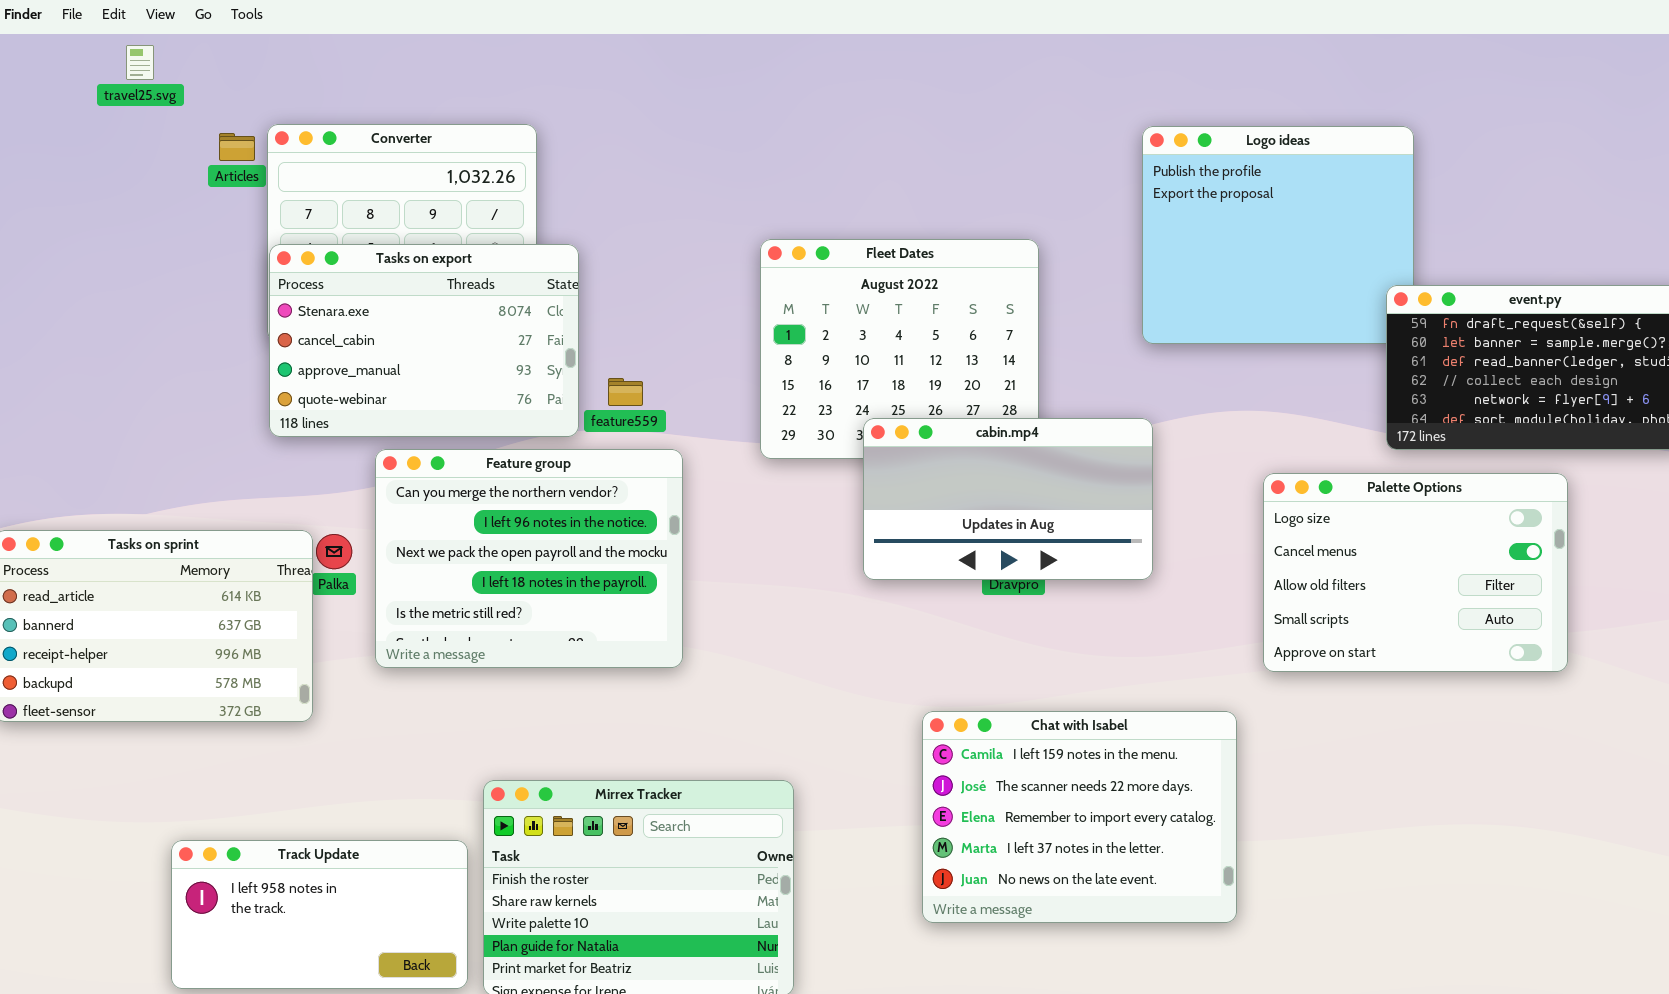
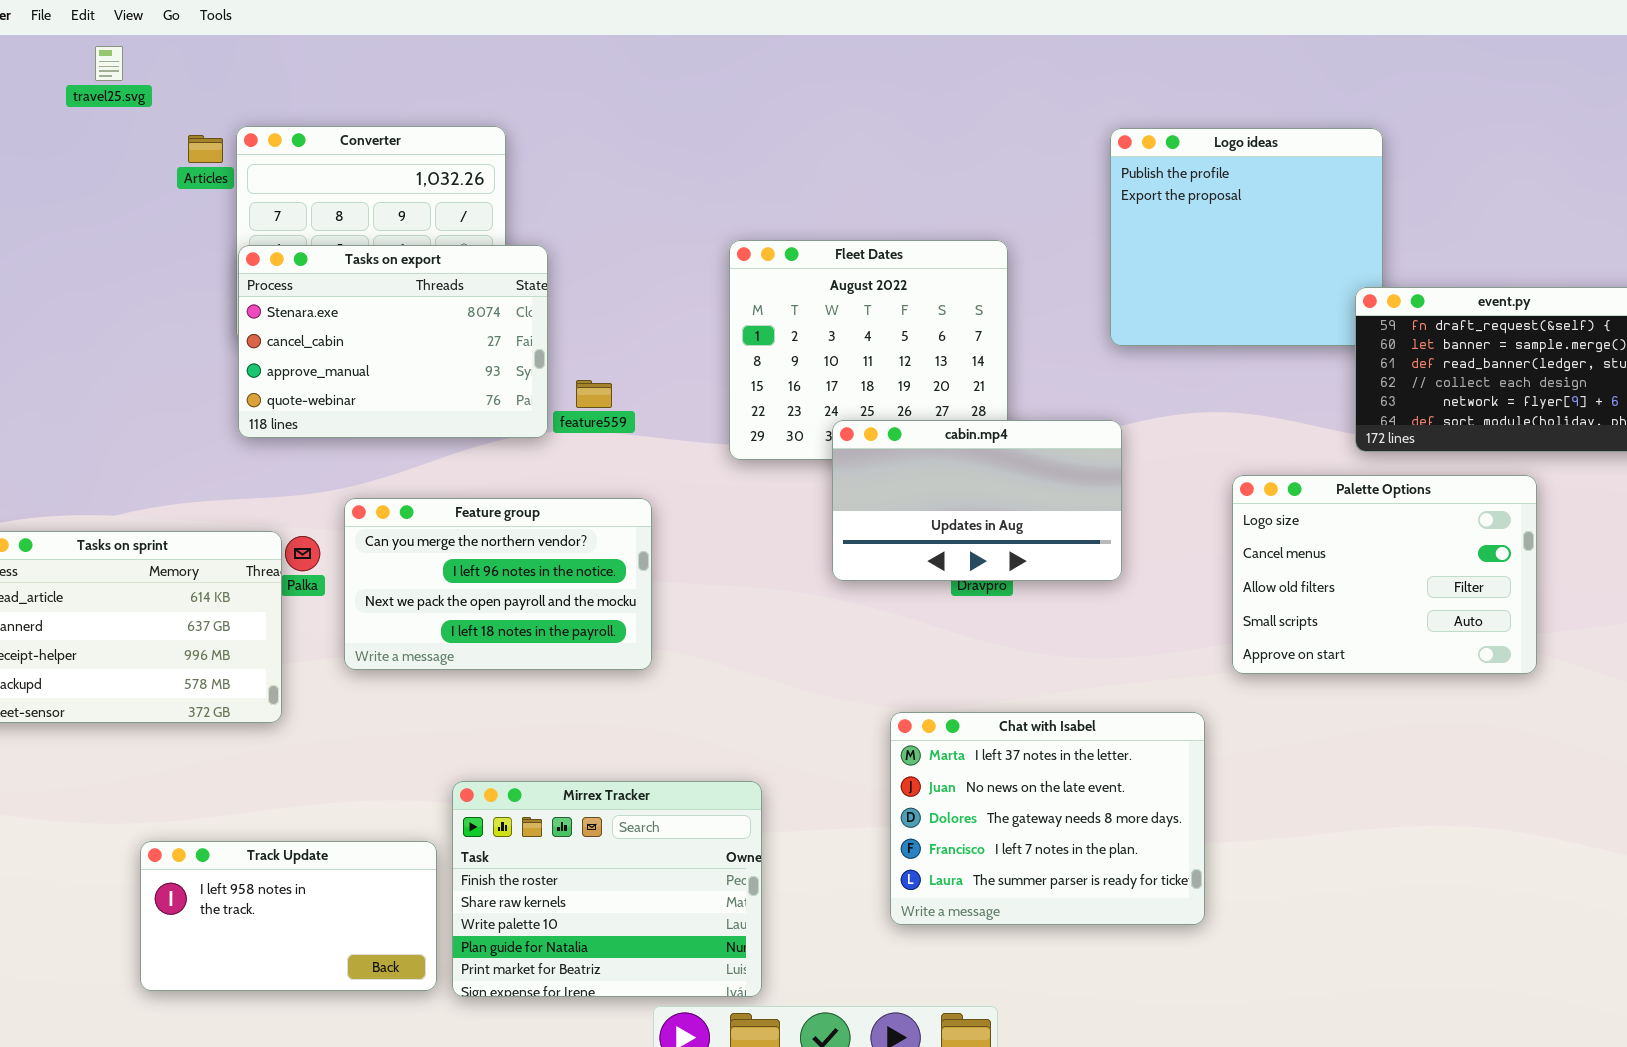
Feature group: [375,449,683,668] -> [344,498,652,670], resized
Chat with Isabel: [922,711,1237,923] -> [890,712,1205,925], scrolled down 3 rows

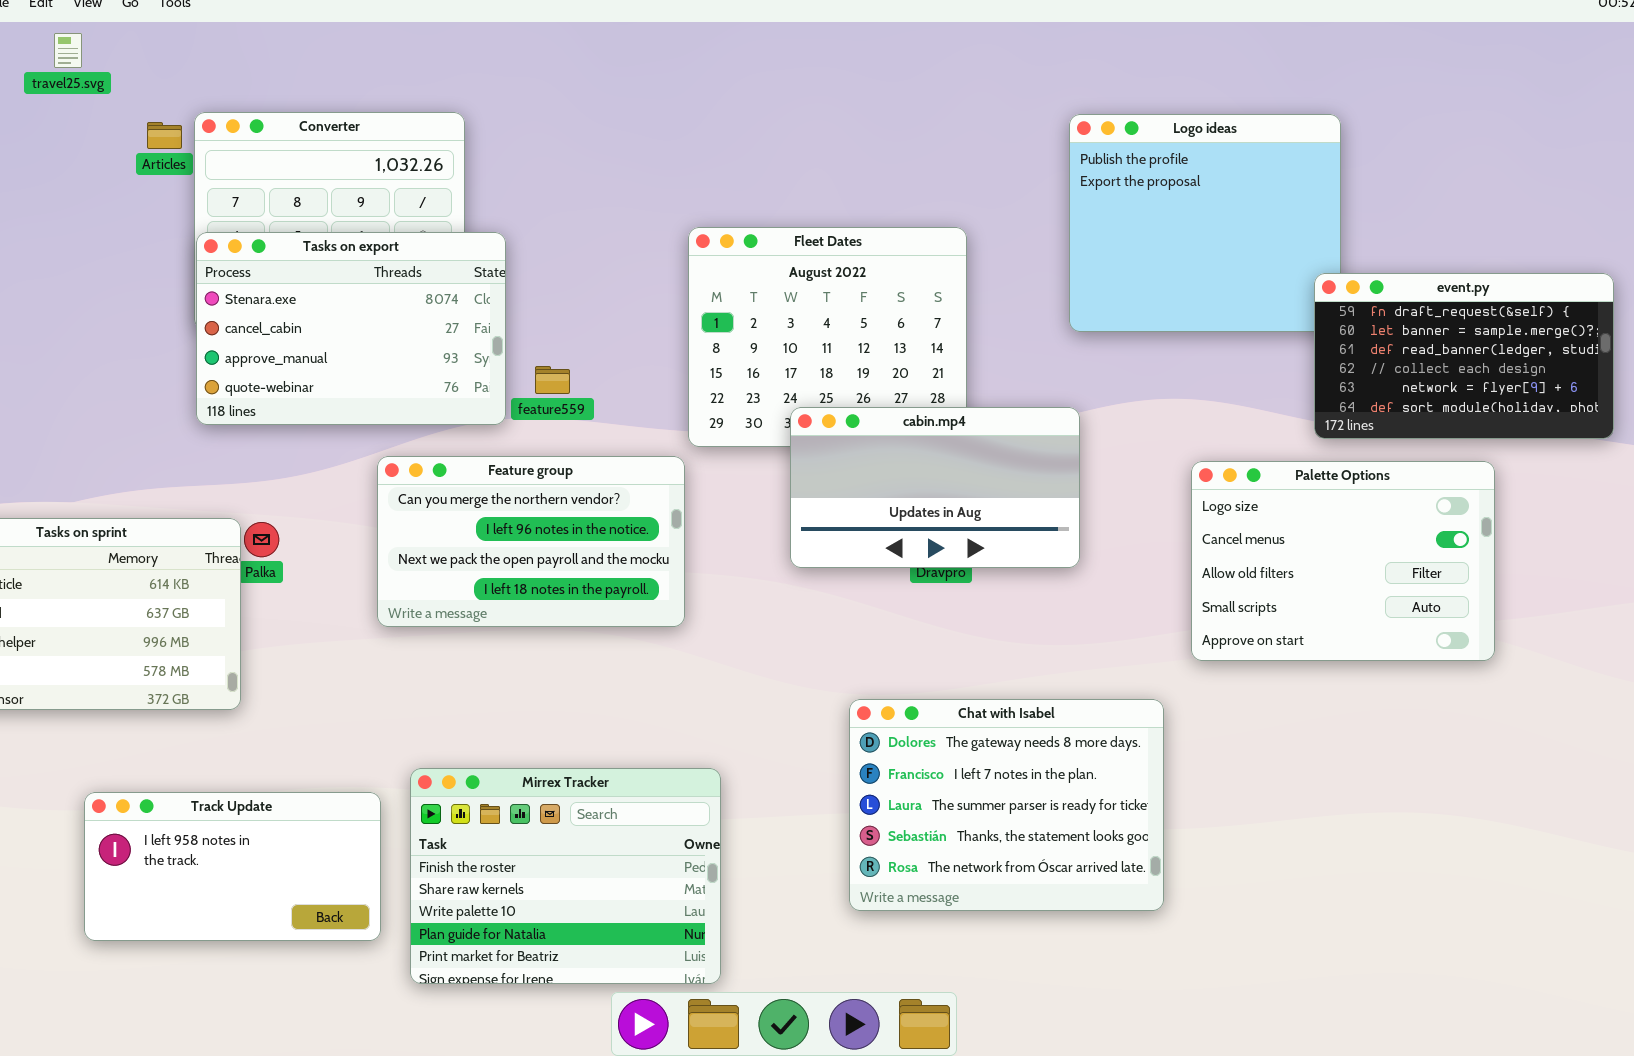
Feature group: [344,498,652,670] -> [377,456,685,627], moved
Chat with Isabel: [890,712,1205,925] -> [849,699,1164,911], scrolled down 2 rows
Track Update: [140,841,437,991] -> [84,792,381,941], moved

